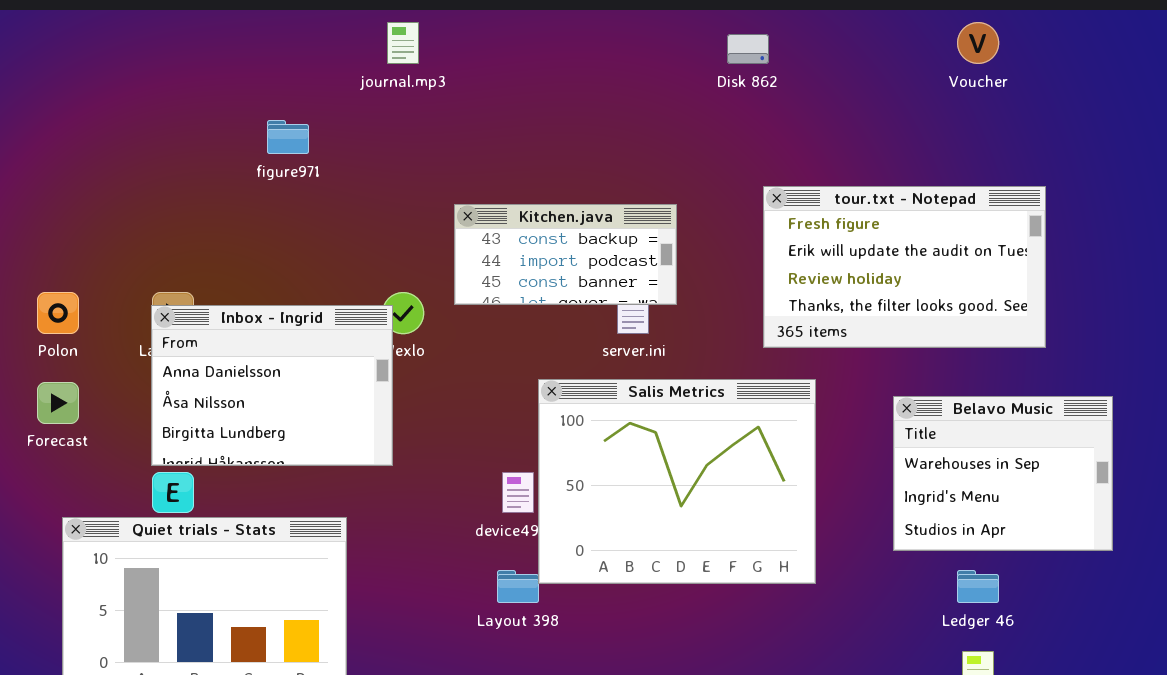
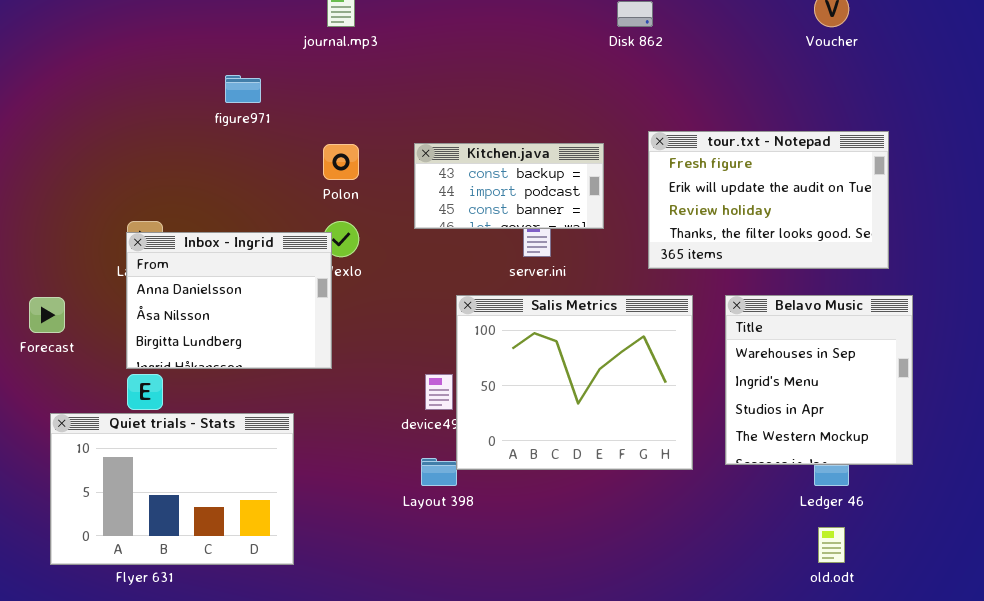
Kitchen.java: [454,204,677,305] -> [414,143,604,229], moved
Polon: [37,292,79,334] -> [323,144,359,180], moved
Belavo Music: [893,396,1113,551] -> [725,295,913,465], moved, resized

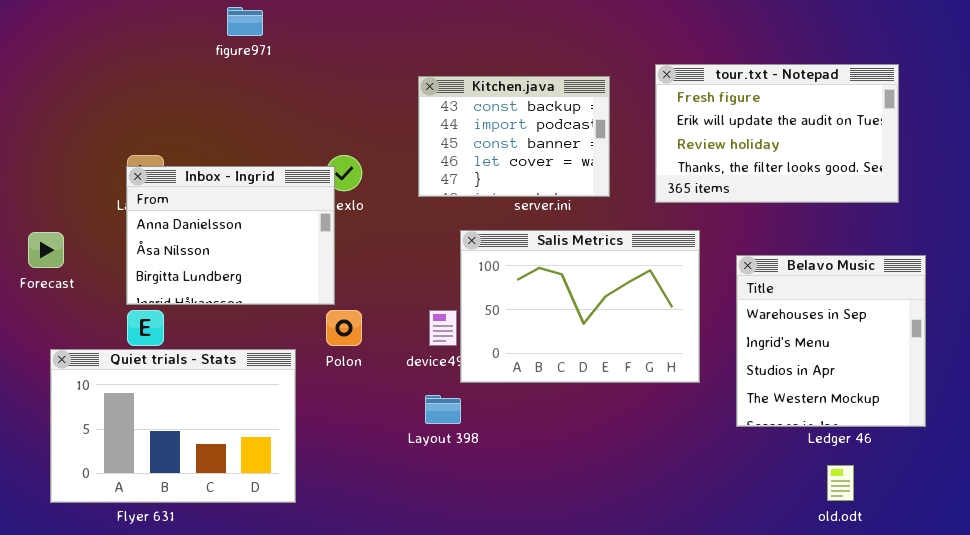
Kitchen.java: [414,143,604,229] -> [418,76,610,197], resized
Polon: [323,144,359,180] -> [326,310,362,346], moved
Salis Metrics: [456,295,693,470] -> [460,230,700,383], resized
Belavo Music: [725,295,913,465] -> [736,255,926,427], moved

